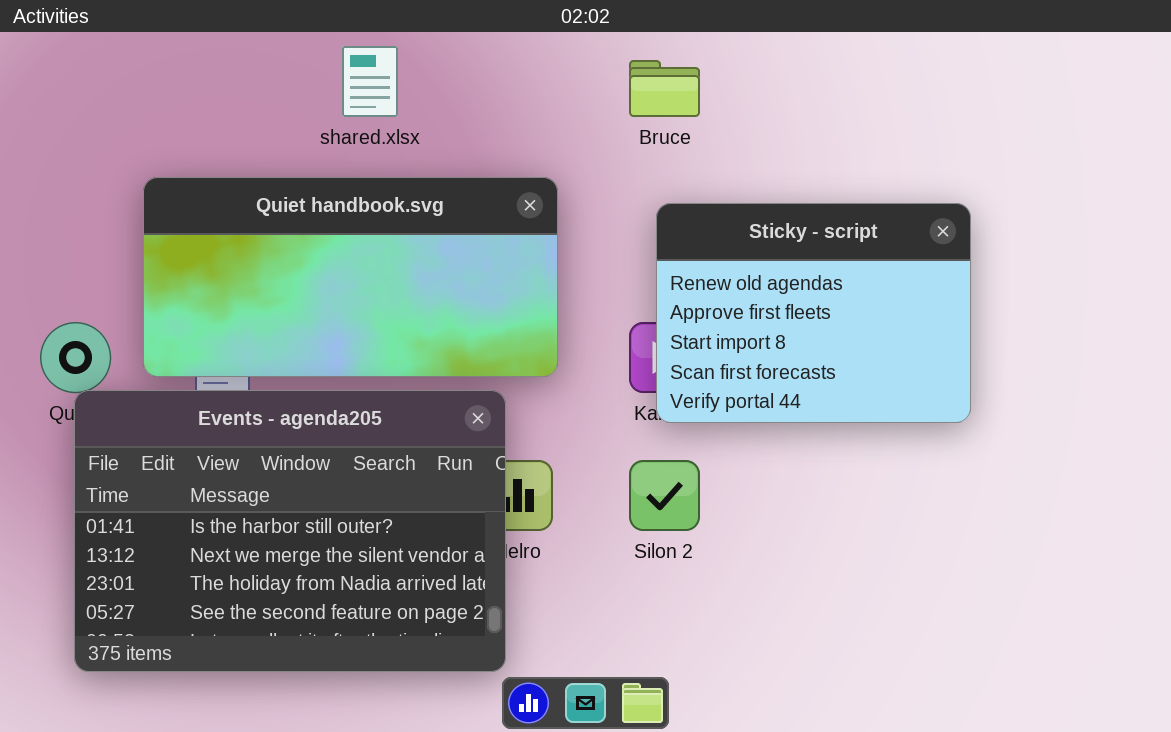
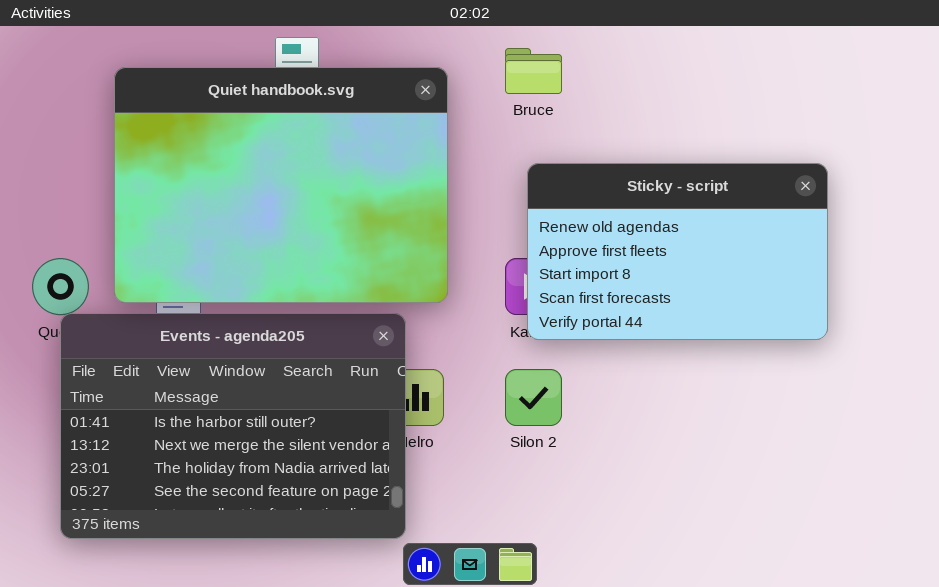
Quiet handbook.svg: [143,177,558,377] -> [114,67,448,303], resized
Sticky - script: [656,203,971,423] -> [527,163,828,340], resized

